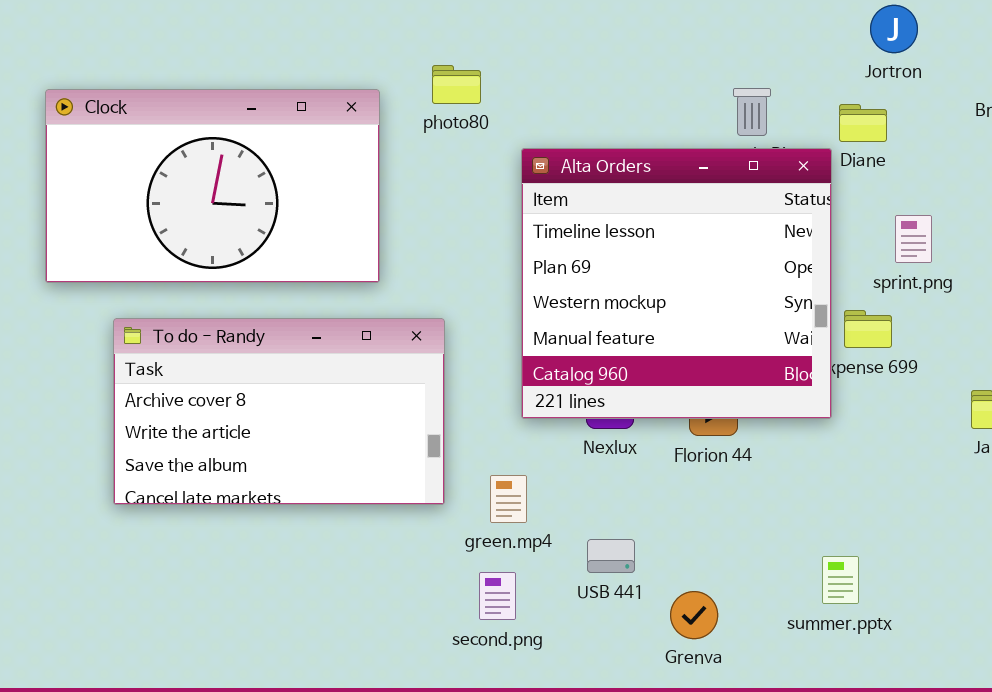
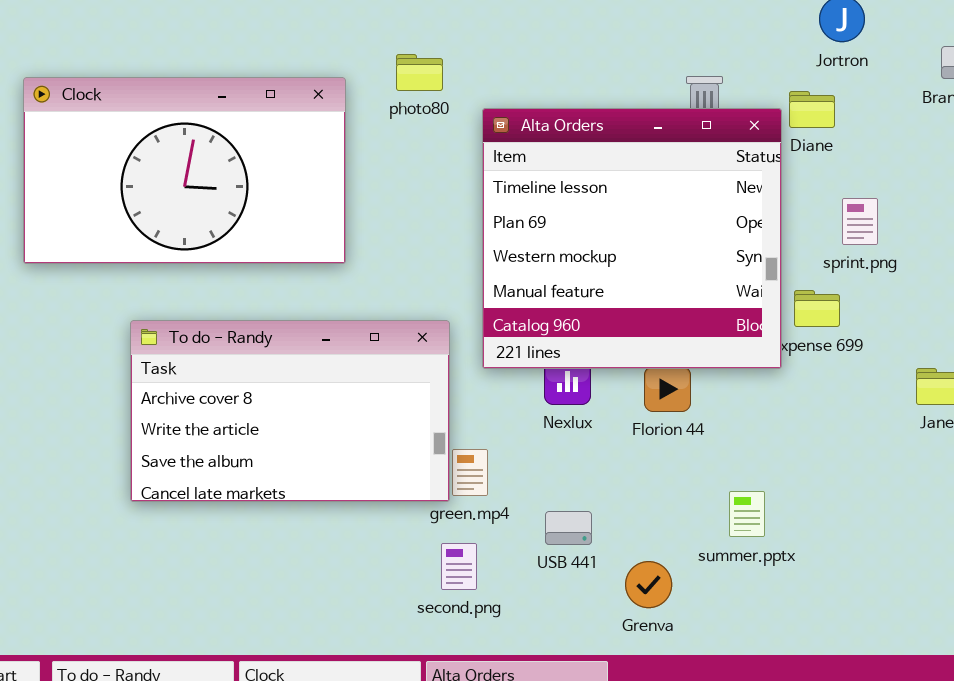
Alta Orders: [521,148,832,419] -> [482,108,782,369], moved
To do - Randy: [113,318,445,505] -> [130,320,450,502], moved
summer.pptx: [822,556,859,604] -> [729,491,765,537], moved

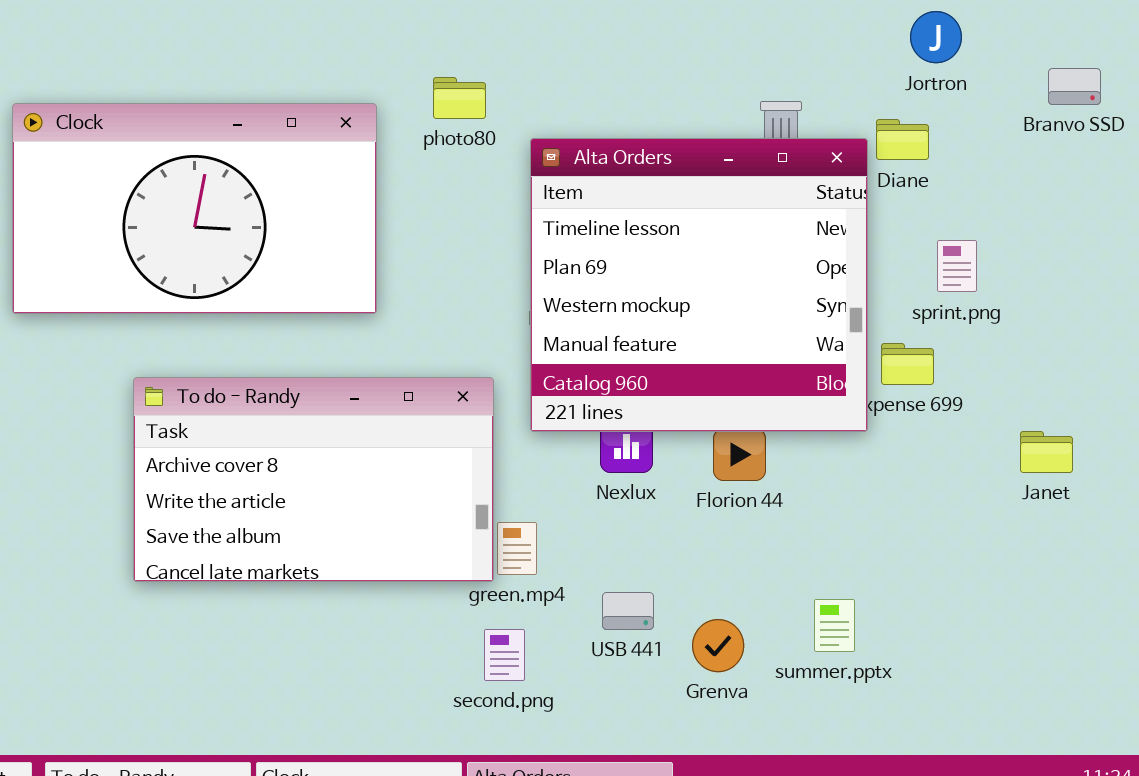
summer.pptx: [729,491,765,537] -> [814,599,855,652], moved
Grenva: [625,561,672,608] -> [692,619,744,672], moved

